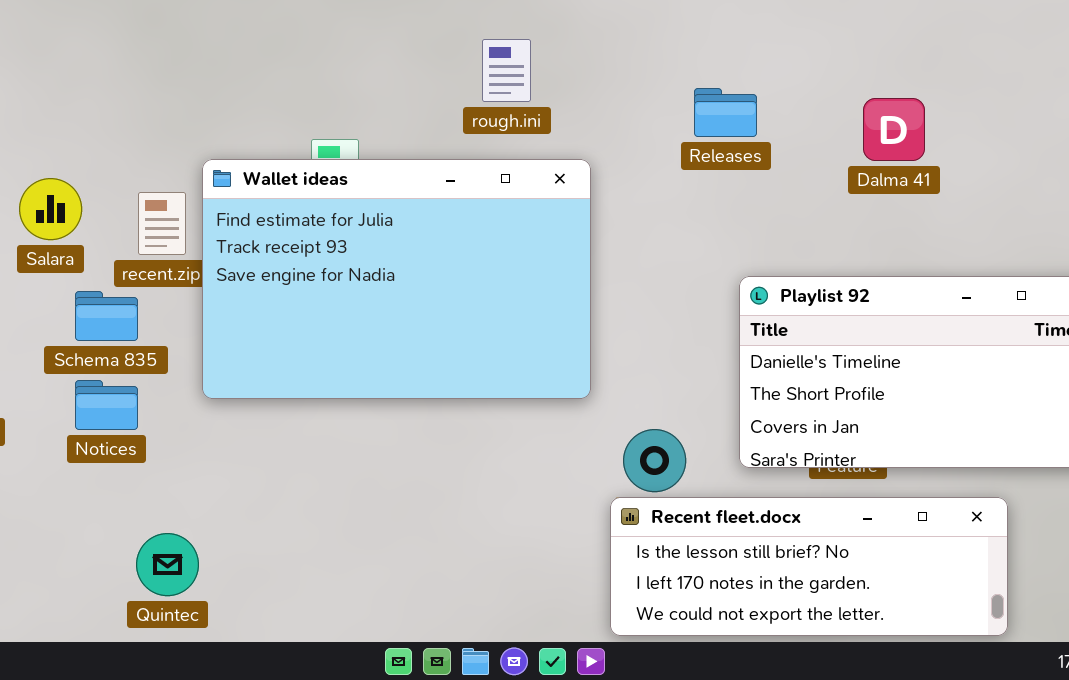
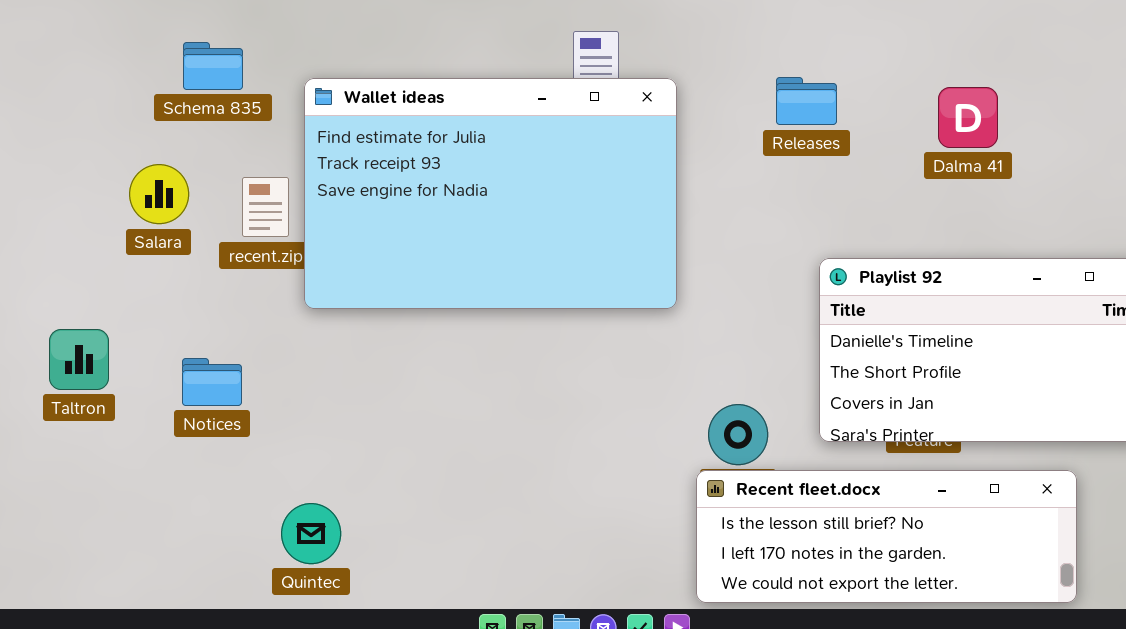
Wallet ideas: [202,159,591,399] -> [304,78,677,309], moved
Schema 835: [75,291,138,341] -> [183,42,243,90], moved
Quintec: [136,533,199,596] -> [281,503,341,564], moved

